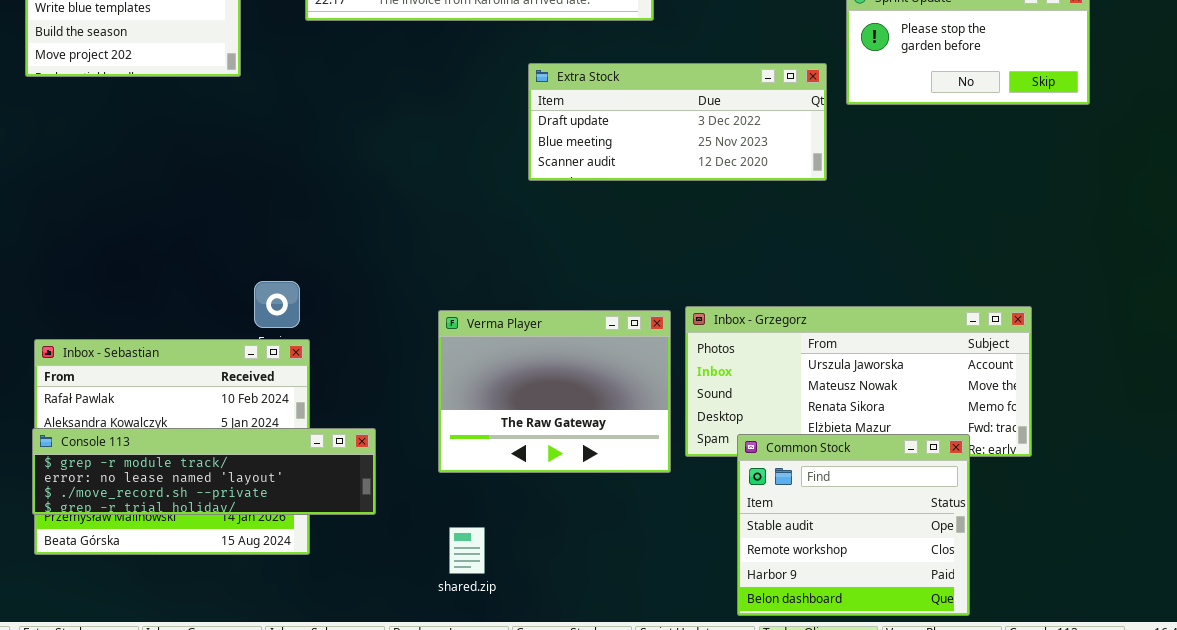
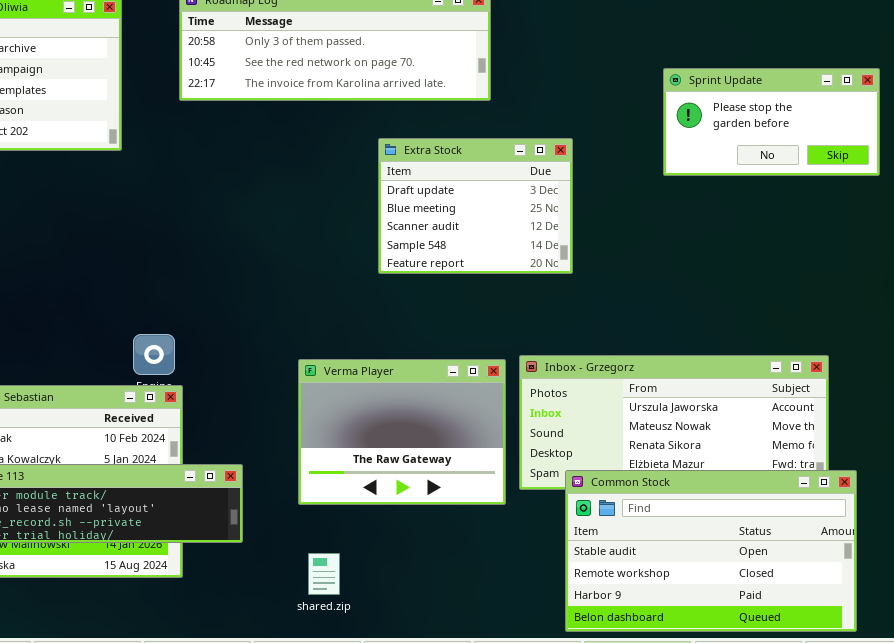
Extra Stock: [528,63,827,181] -> [378,138,573,274], resized
Common Stock: [737,434,970,616] -> [565,470,857,632], resized

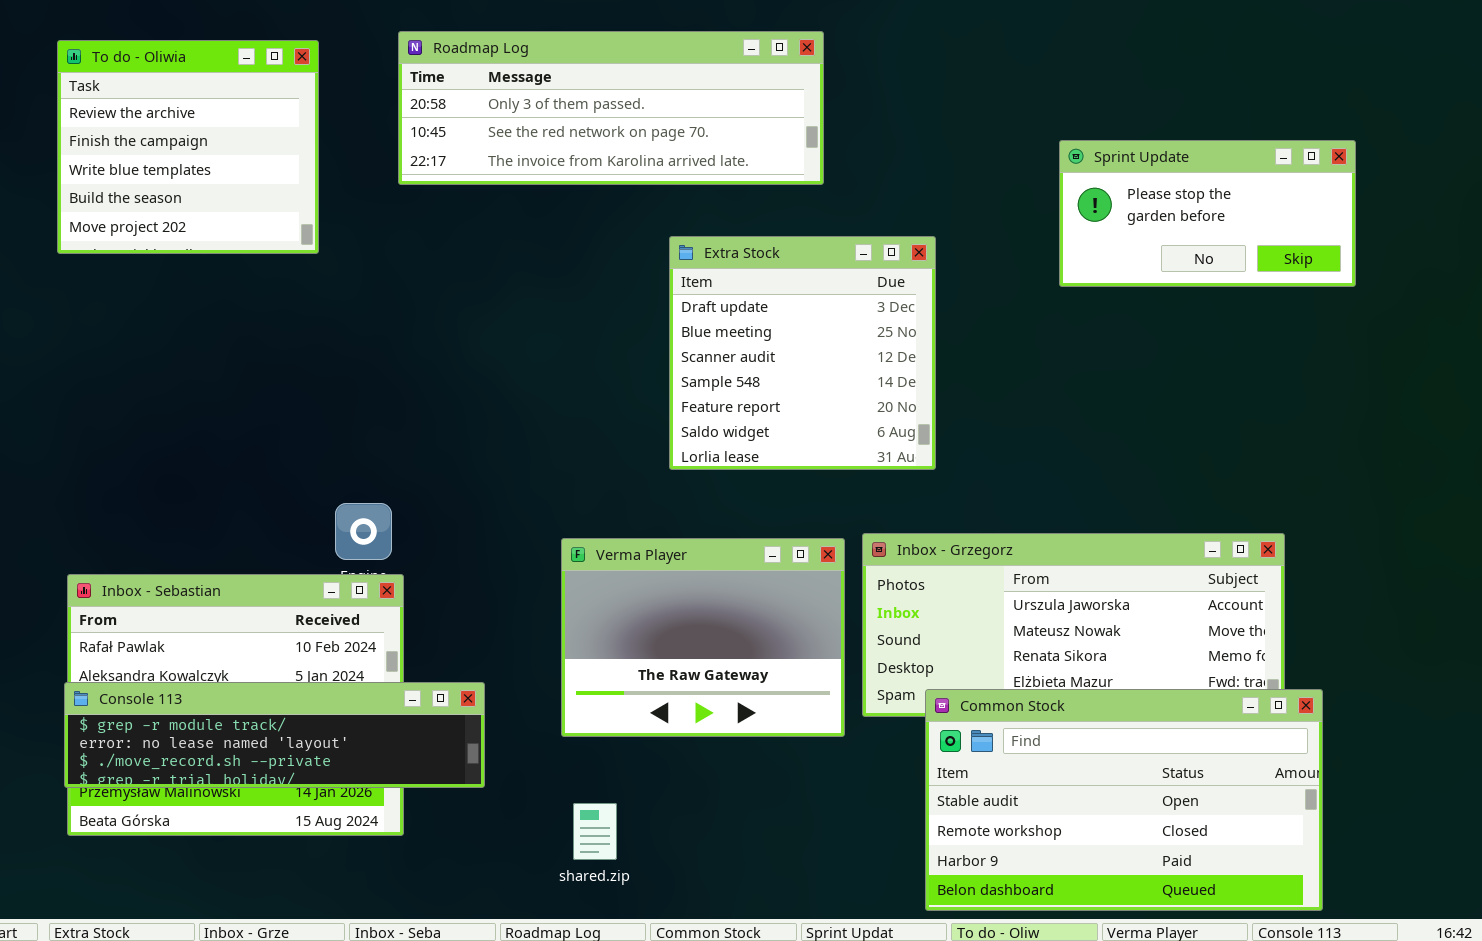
Extra Stock: [378,138,573,274] -> [669,236,936,470], resized

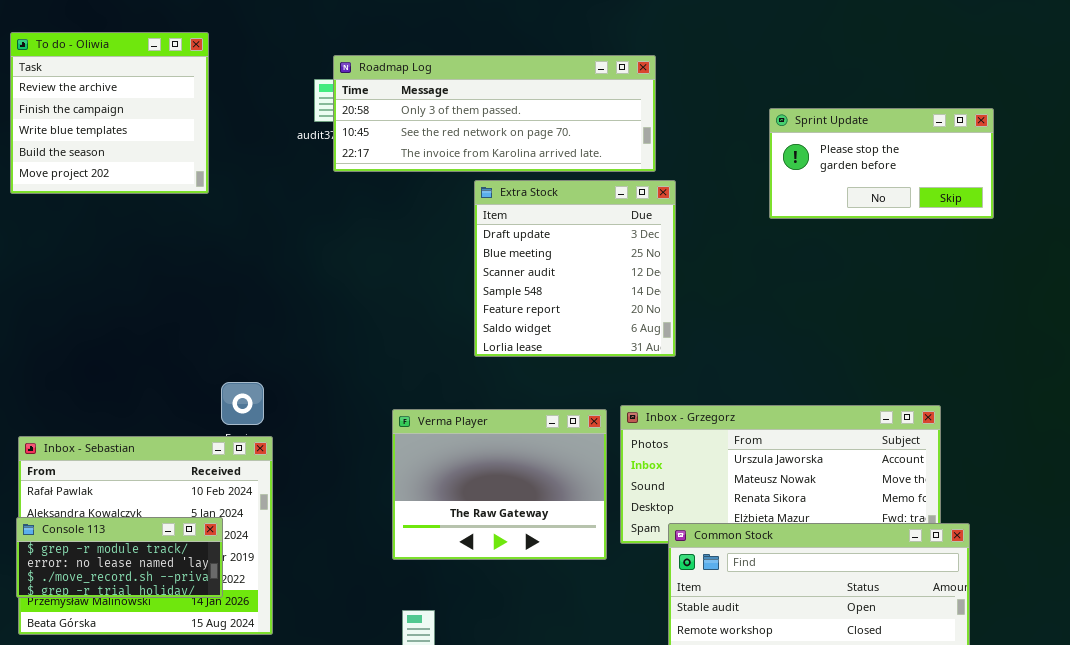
Roadmap Log: [398,31,824,185] -> [333,55,656,172], moved
Console 113: [64,682,485,788] -> [16,517,223,598], resized

